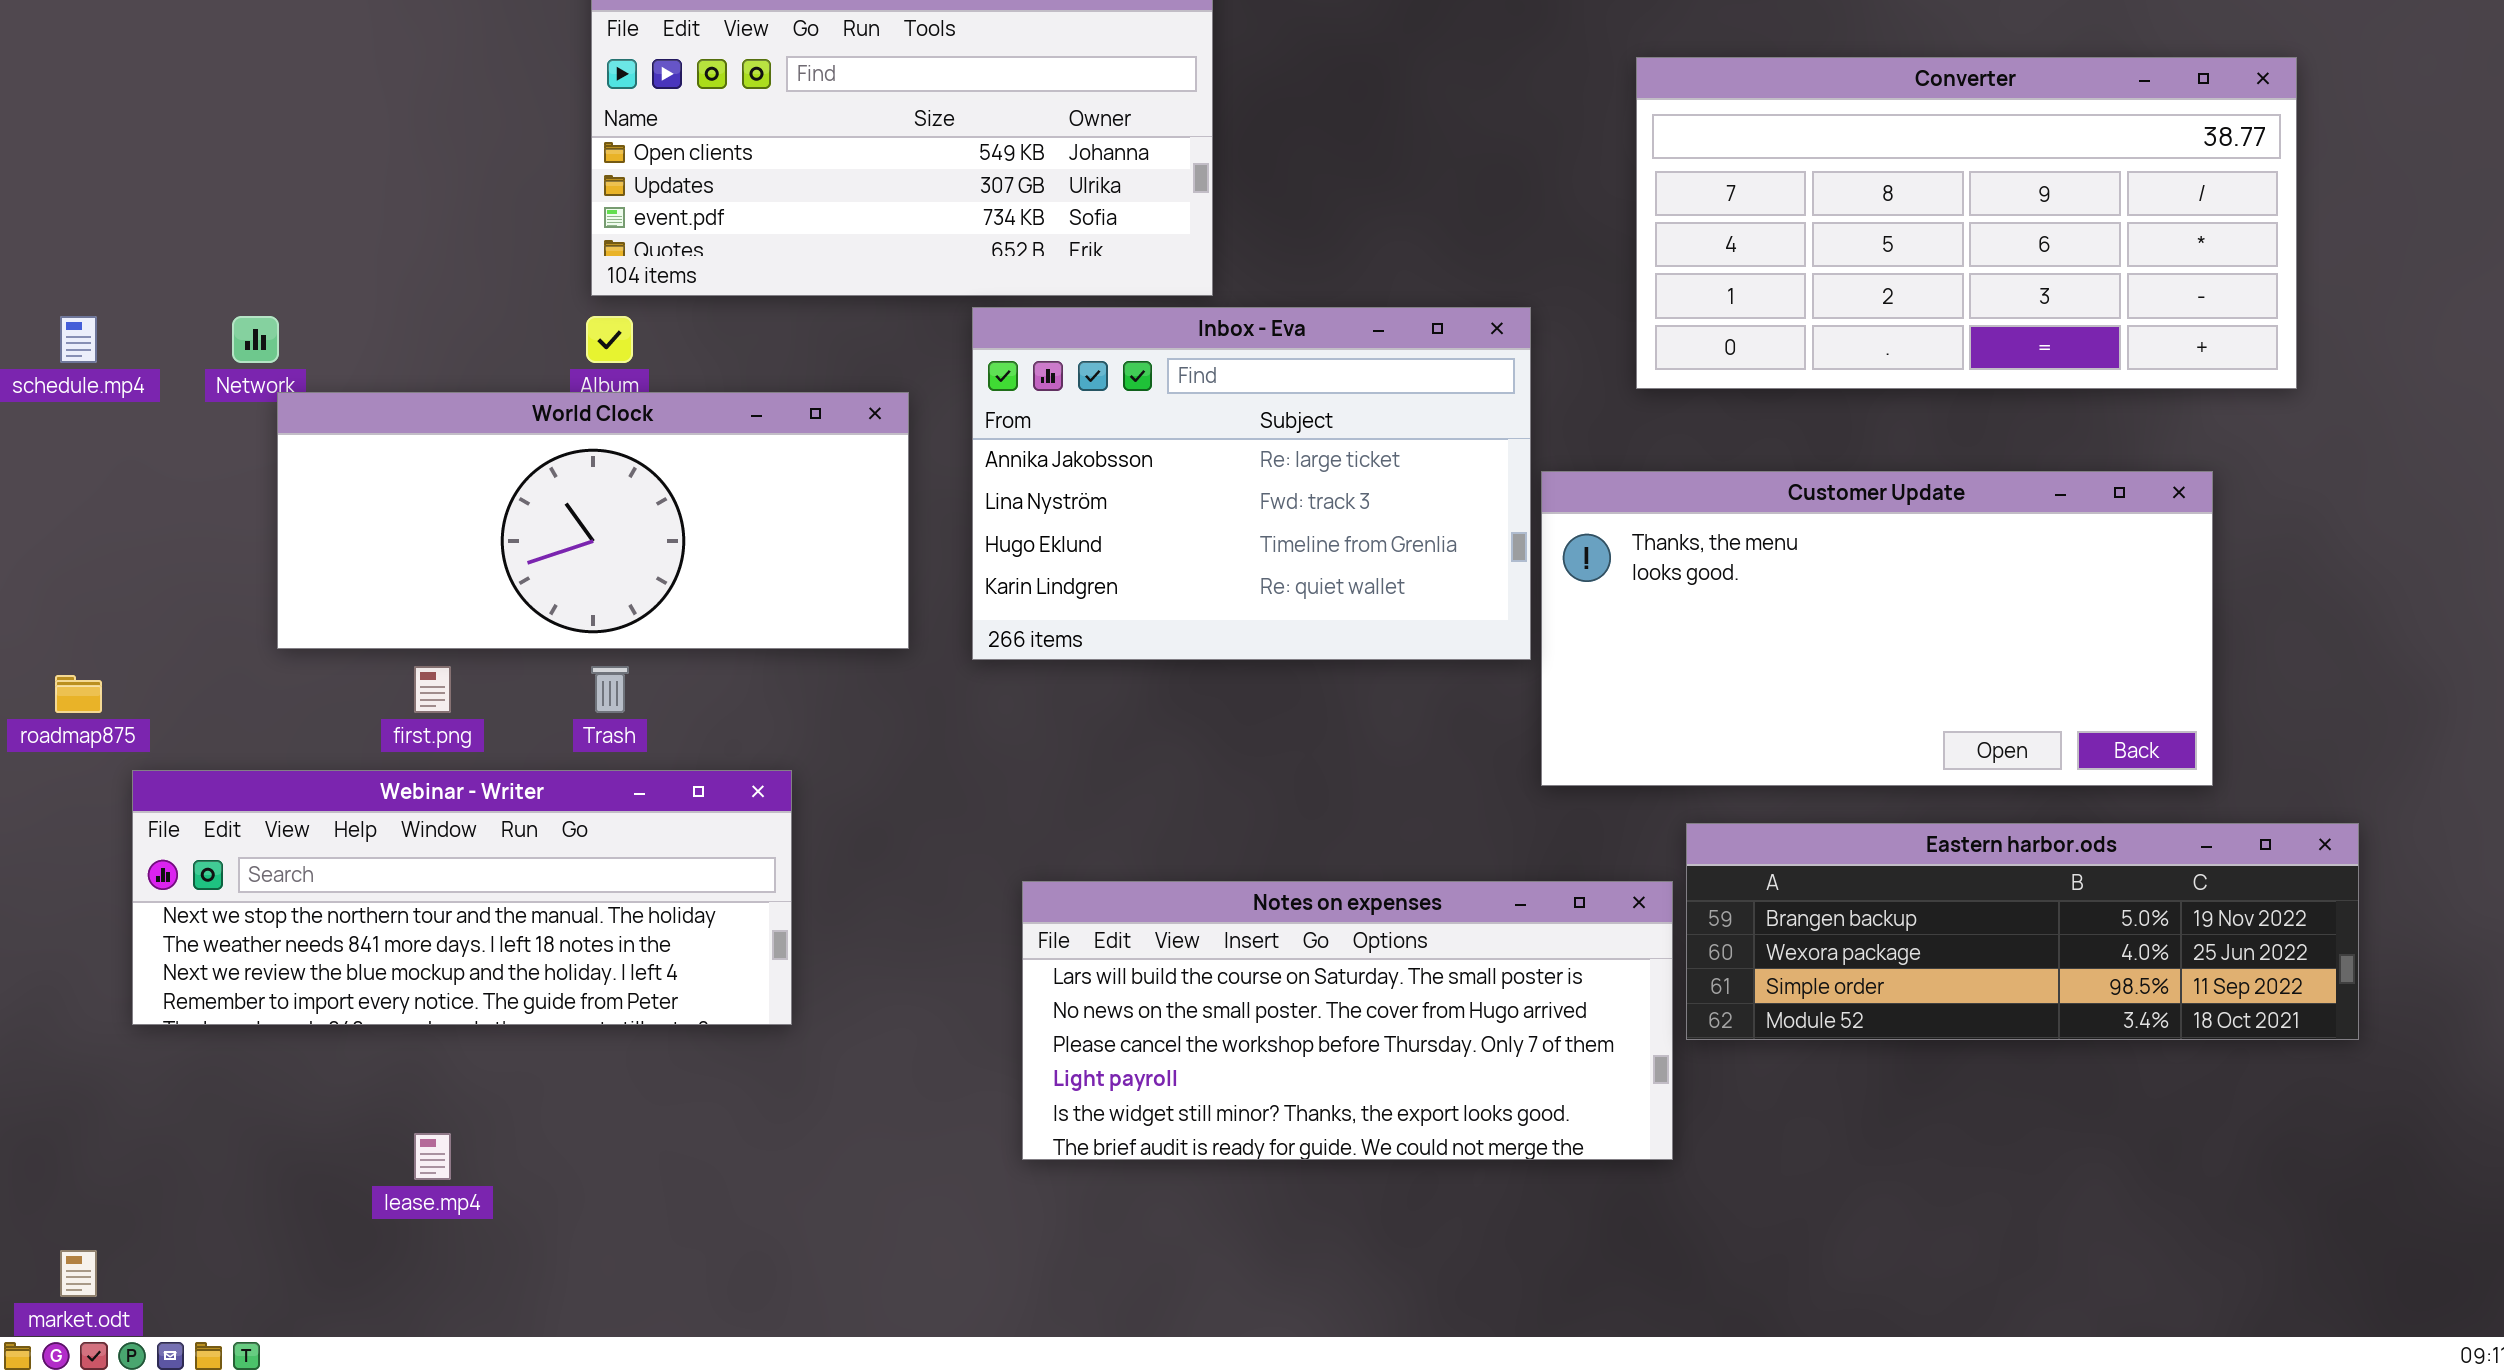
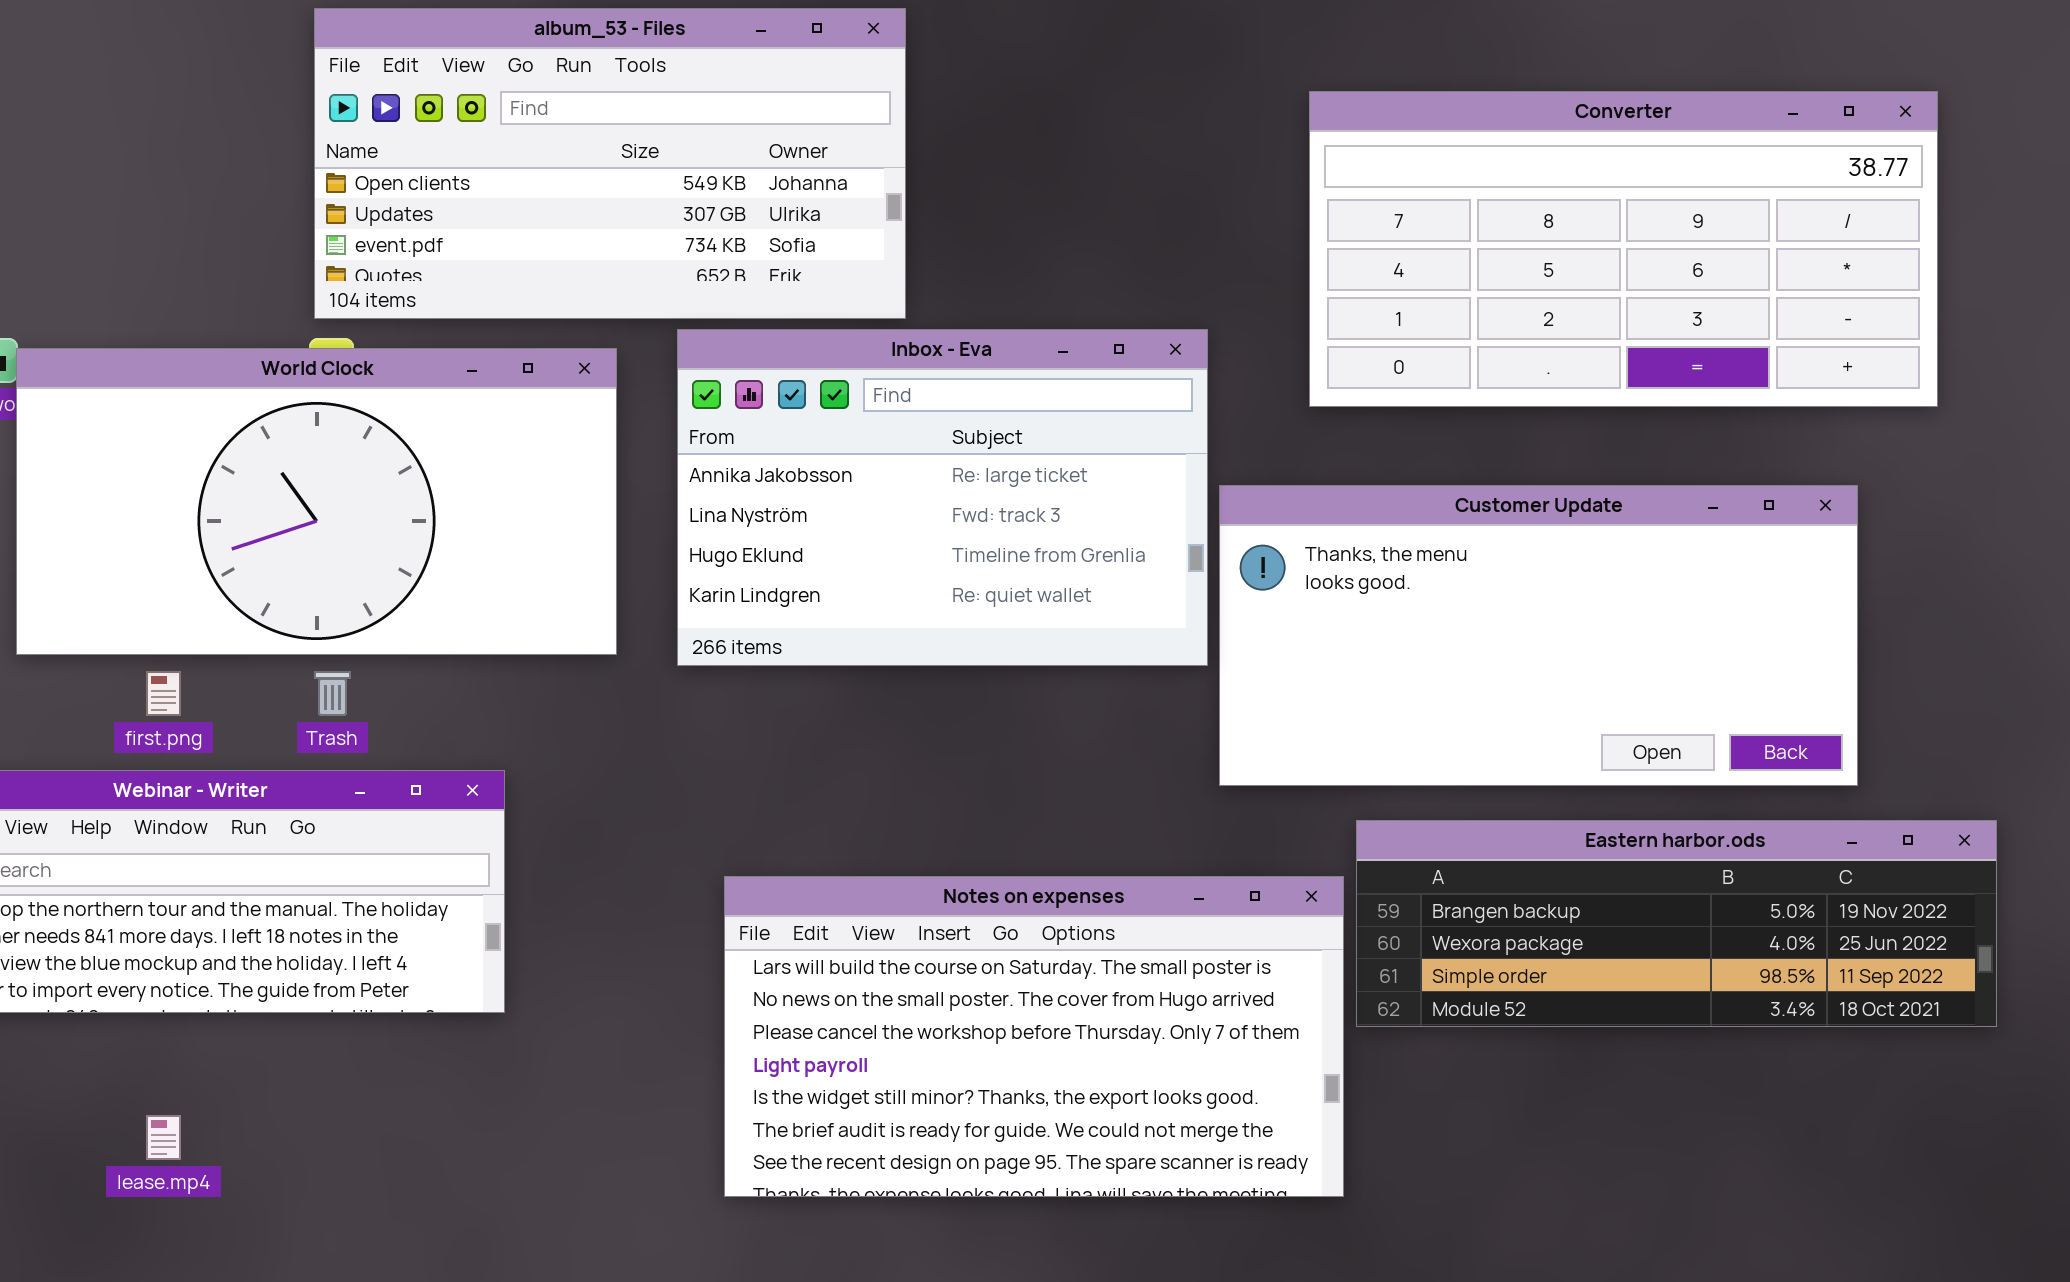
World Clock: [277,392,909,649] -> [16,348,617,655], resized
Notes on expenses: [1022,881,1673,1160] -> [724,876,1344,1197], resized

